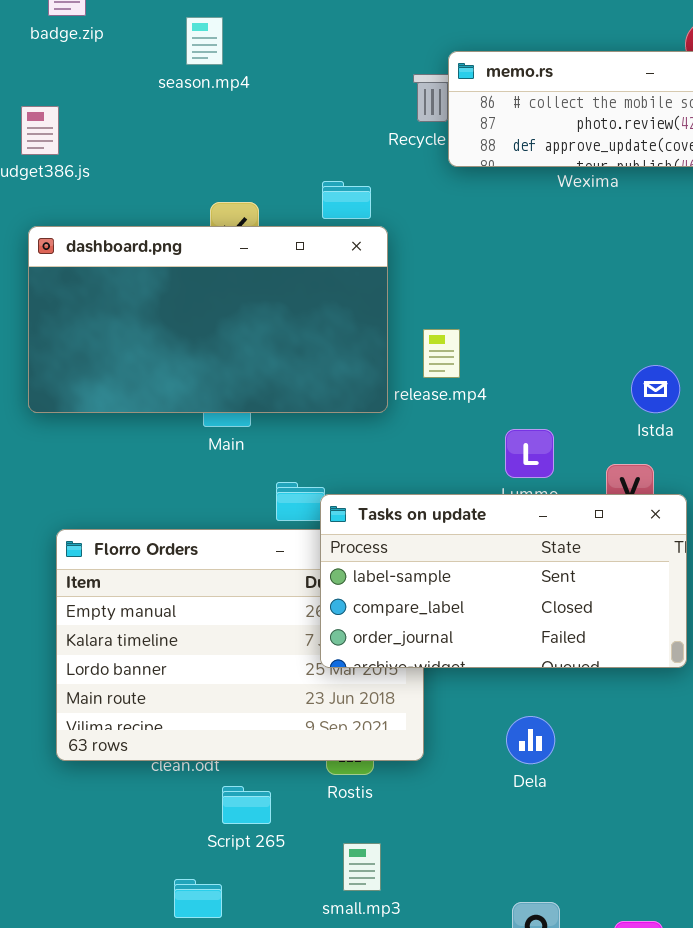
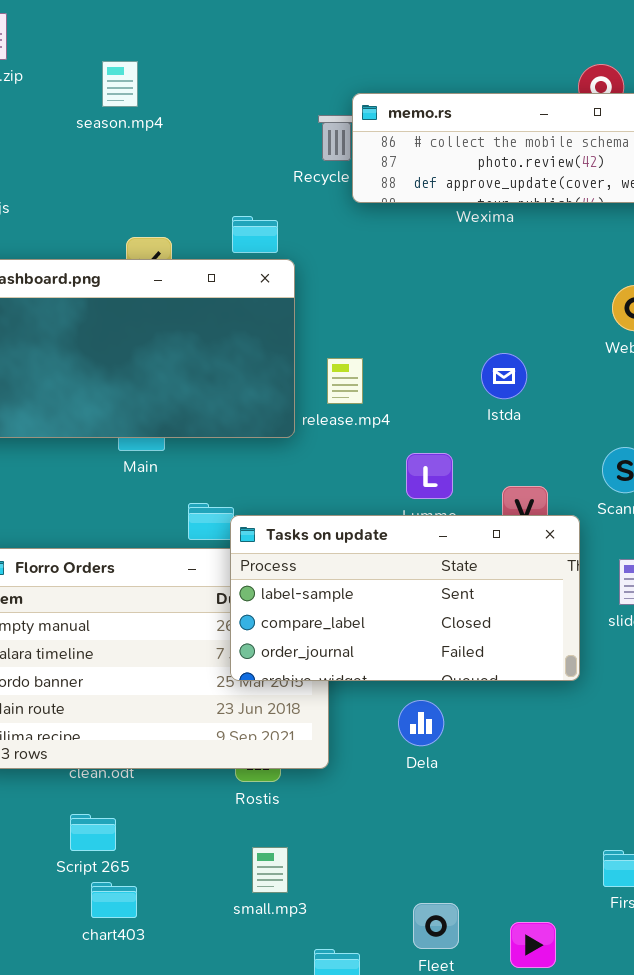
Istda: [631,365,680,413] -> [481,353,527,399], moved
Dela: [506,716,555,764] -> [398,700,444,746], moved
Script 265: [222,786,271,824] -> [70,814,116,851], moved

